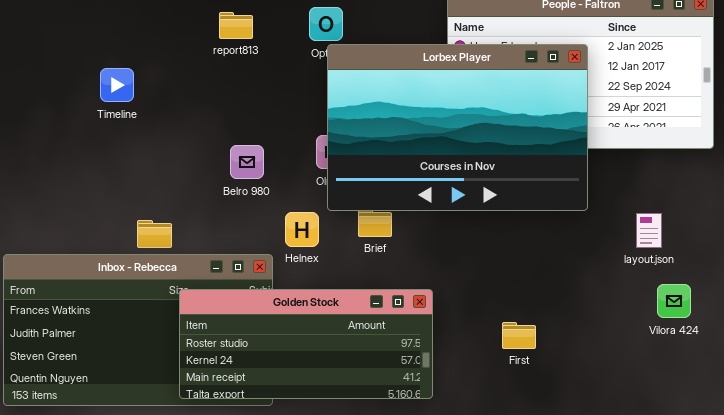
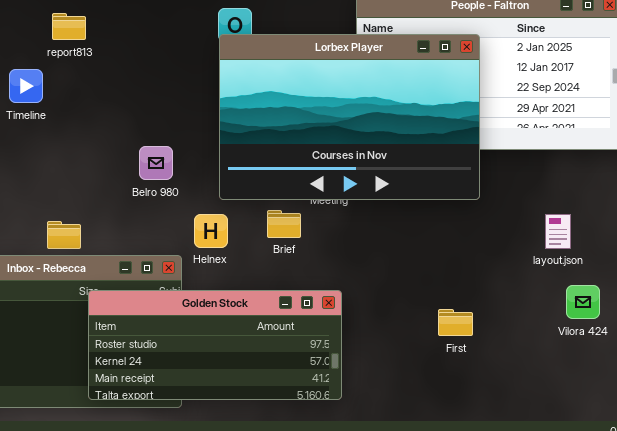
report813: [219,12,253,39] -> [52,13,86,40], moved
Lorbex Player: [327,44,588,211] -> [219,34,480,200], moved
First: [502,322,536,349] -> [438,309,473,336], moved

